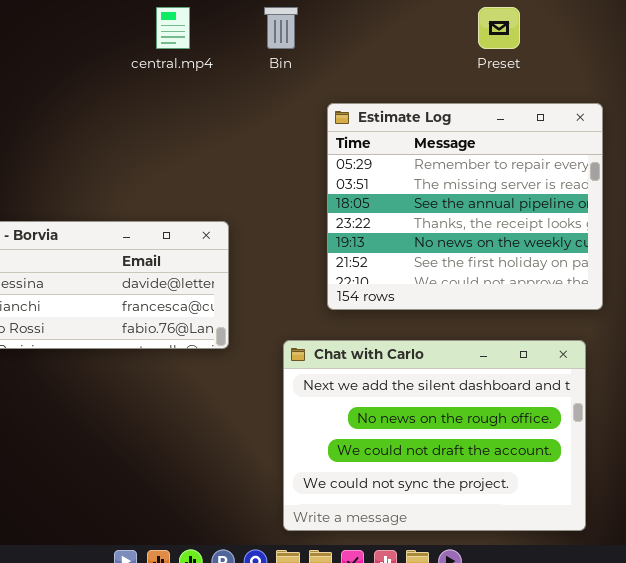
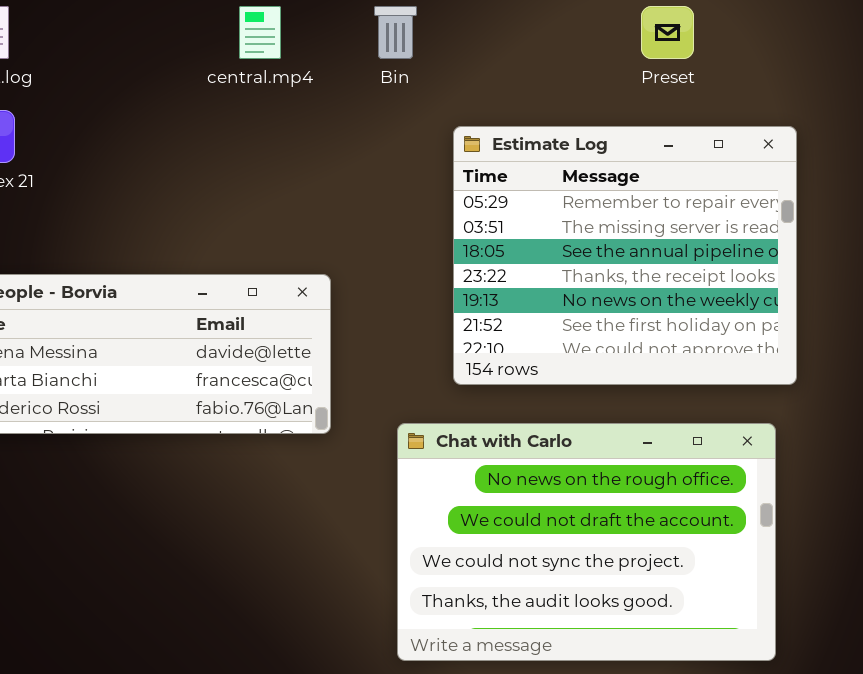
Chat with Carlo: [283,340,586,531] -> [397,423,776,661], scrolled down 1 row

